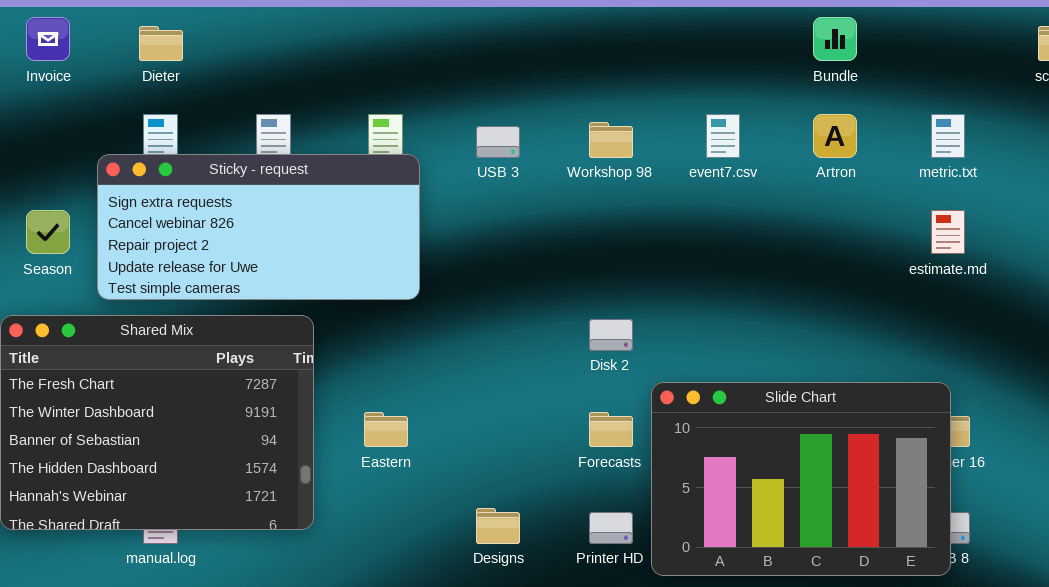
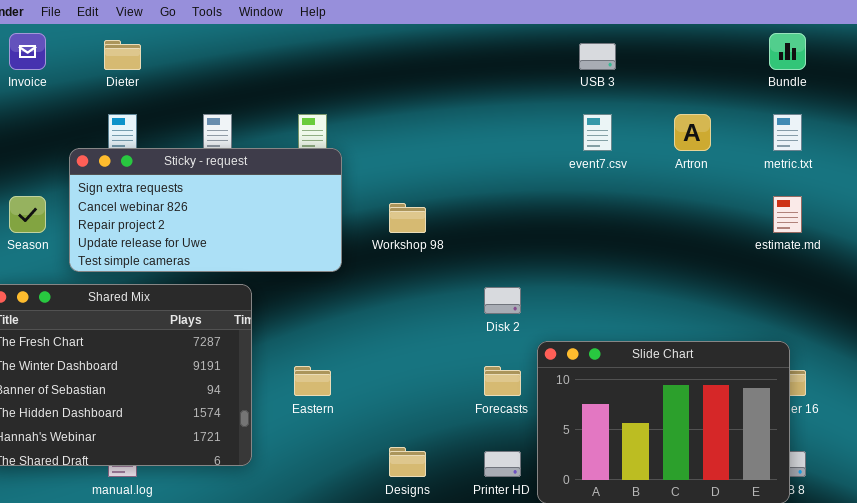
Bundle: [813,17,857,61] -> [769,33,806,70], moved
Workshop 98: [589,122,633,158] -> [389,203,426,233], moved
USB 3: [476,126,520,158] -> [579,43,616,70], moved

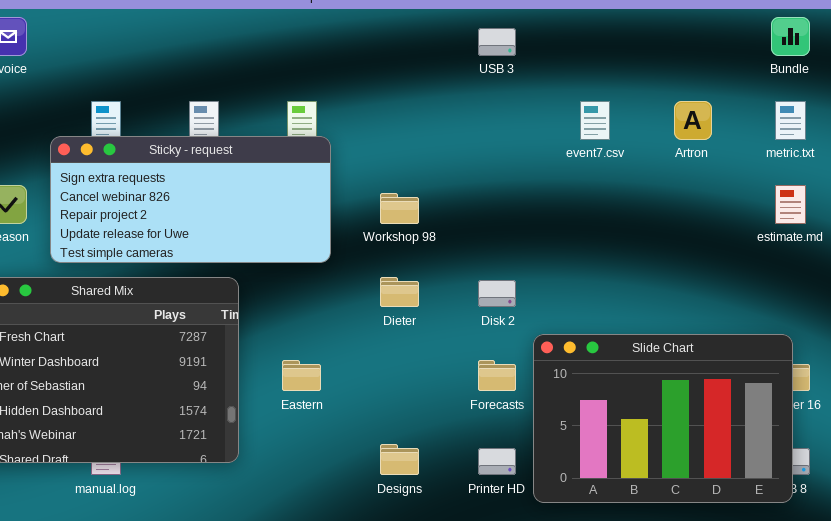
Dieter: [104,40,141,70] -> [380,277,419,307], moved
USB 3: [579,43,616,70] -> [478,28,516,56], moved

